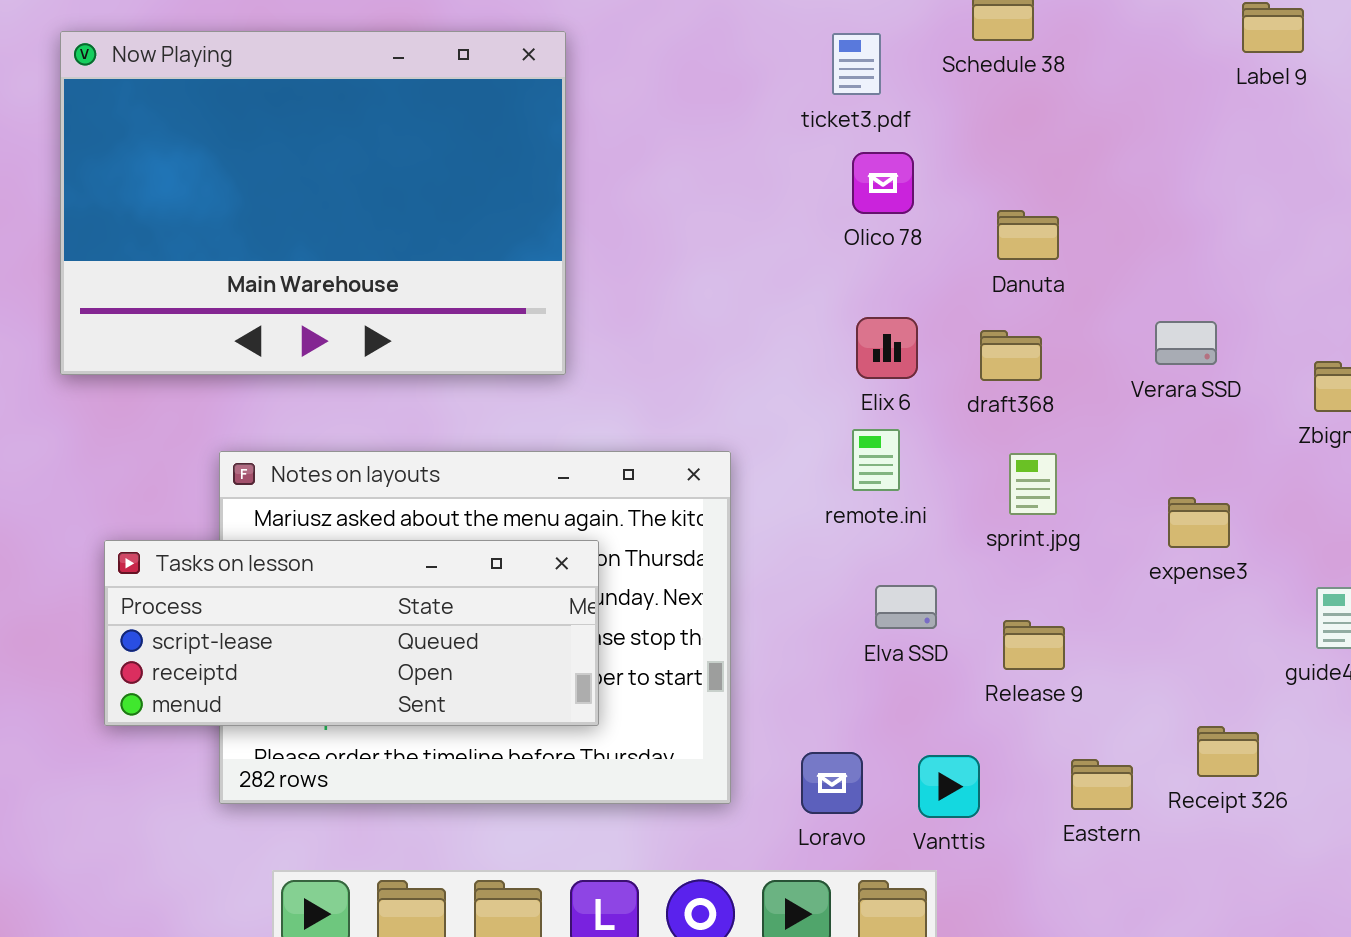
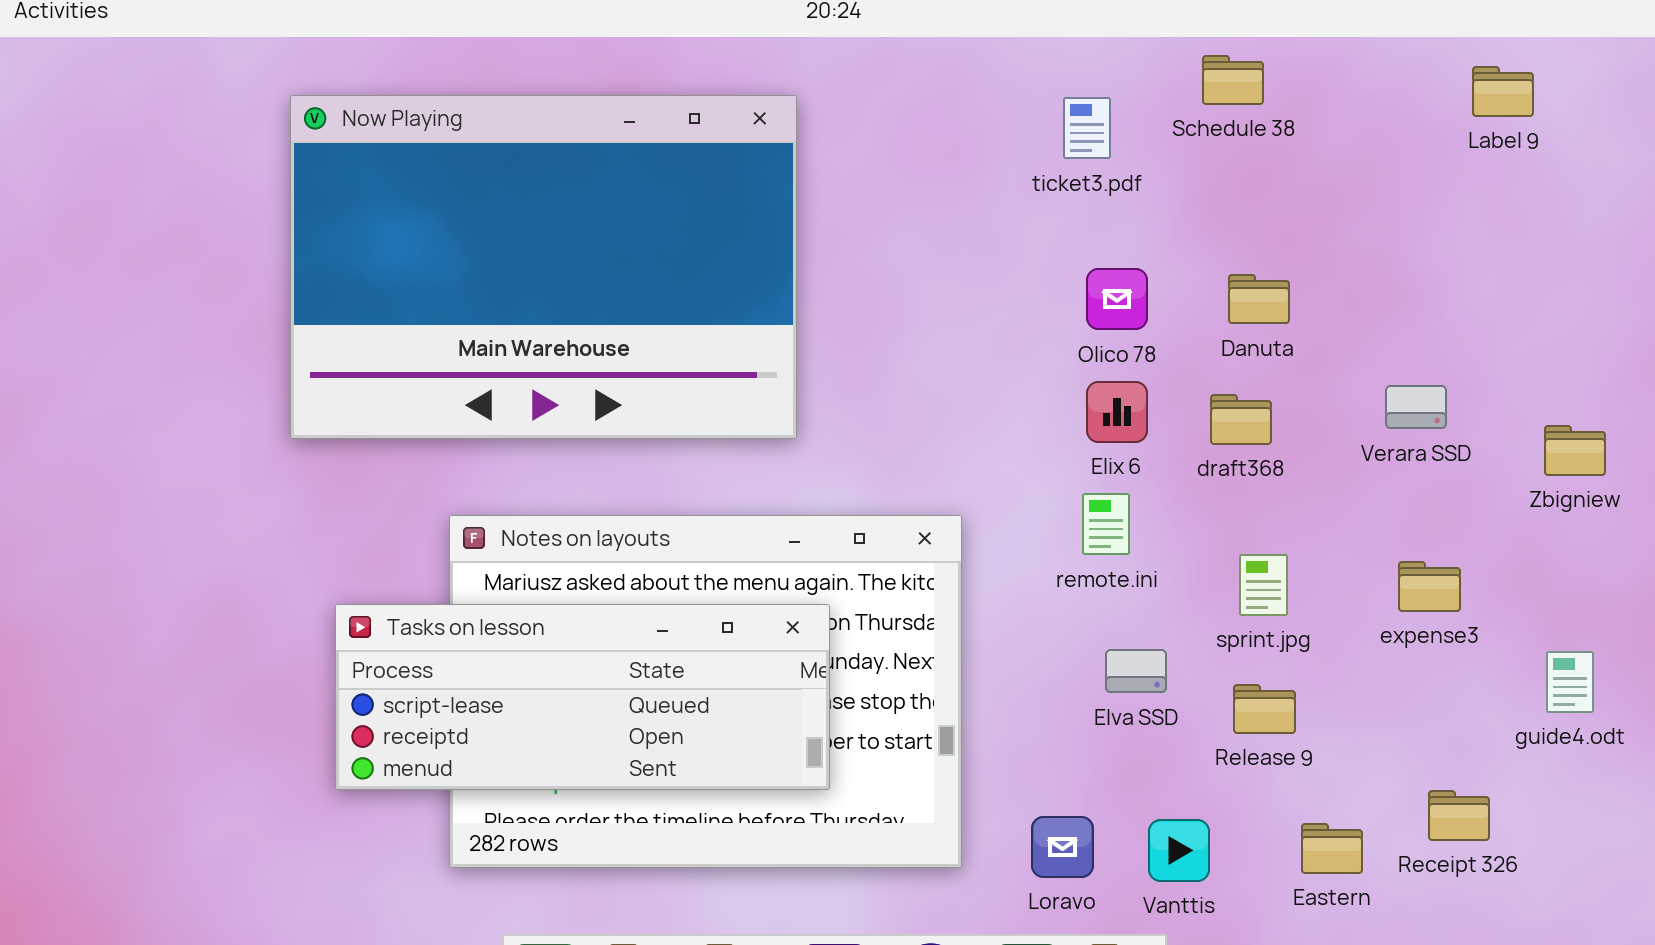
Olico 78: [852,152,914,214] -> [1086,268,1148,330], moved
sprint.jpg: [1009,453,1057,515] -> [1239,554,1288,616], moved

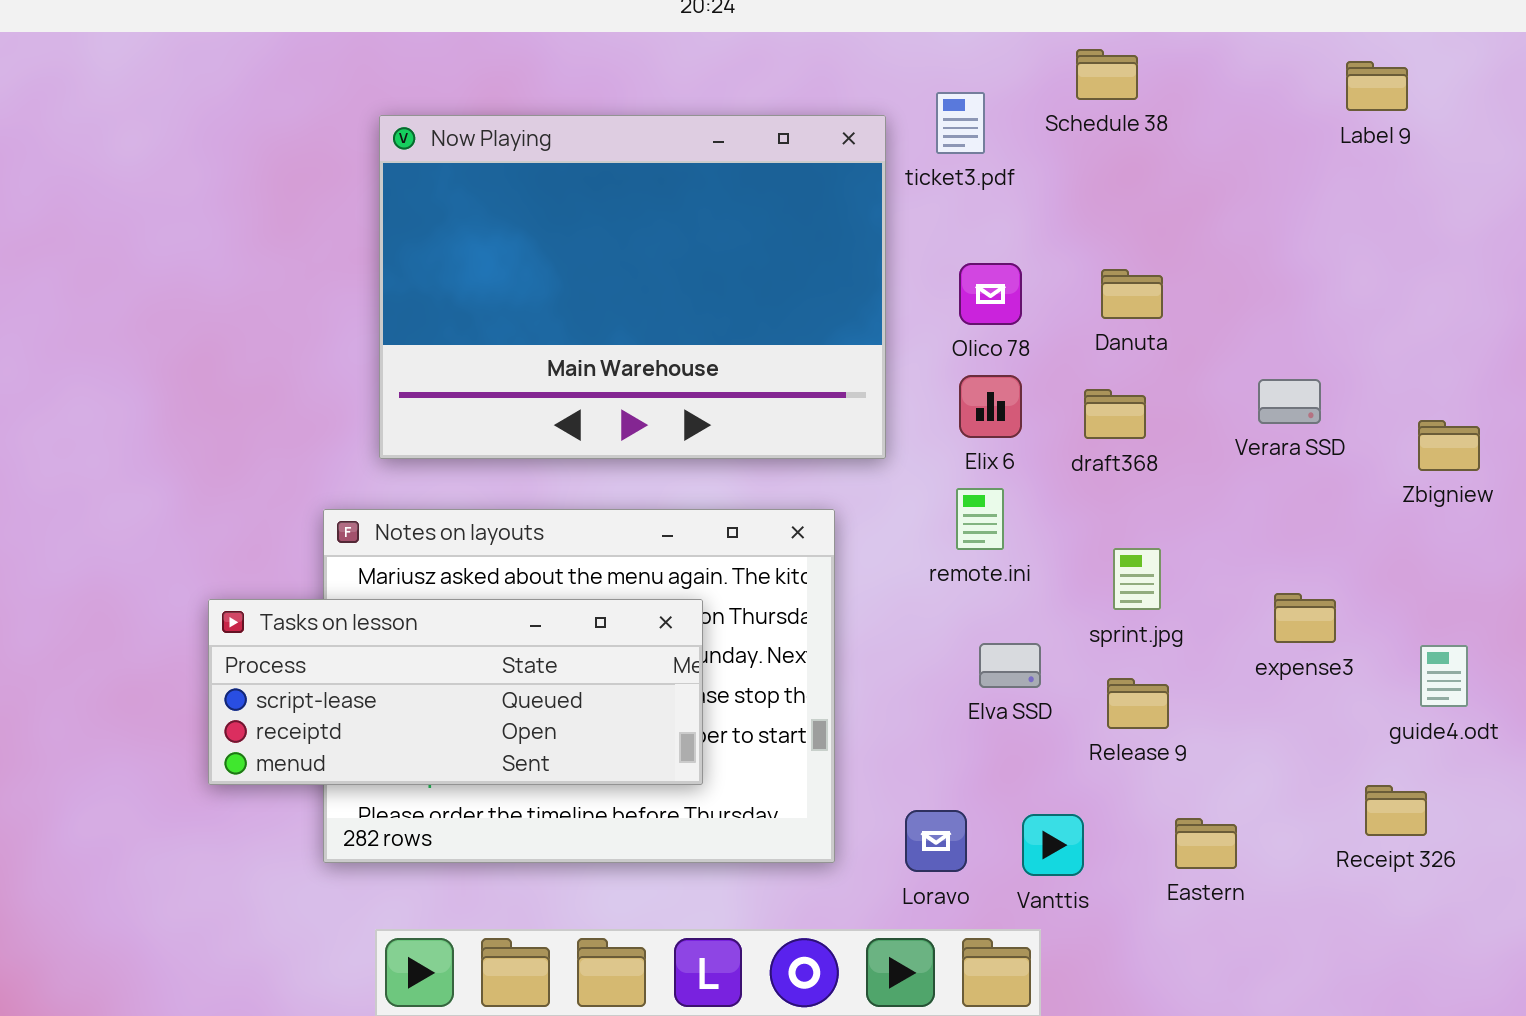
Now Playing: [290,95,797,439] -> [379,115,886,459], moved
expense3: [1398,561,1461,612] -> [1274,593,1336,643], moved
Receipt 326: [1428,790,1490,841] -> [1365,785,1427,836], moved

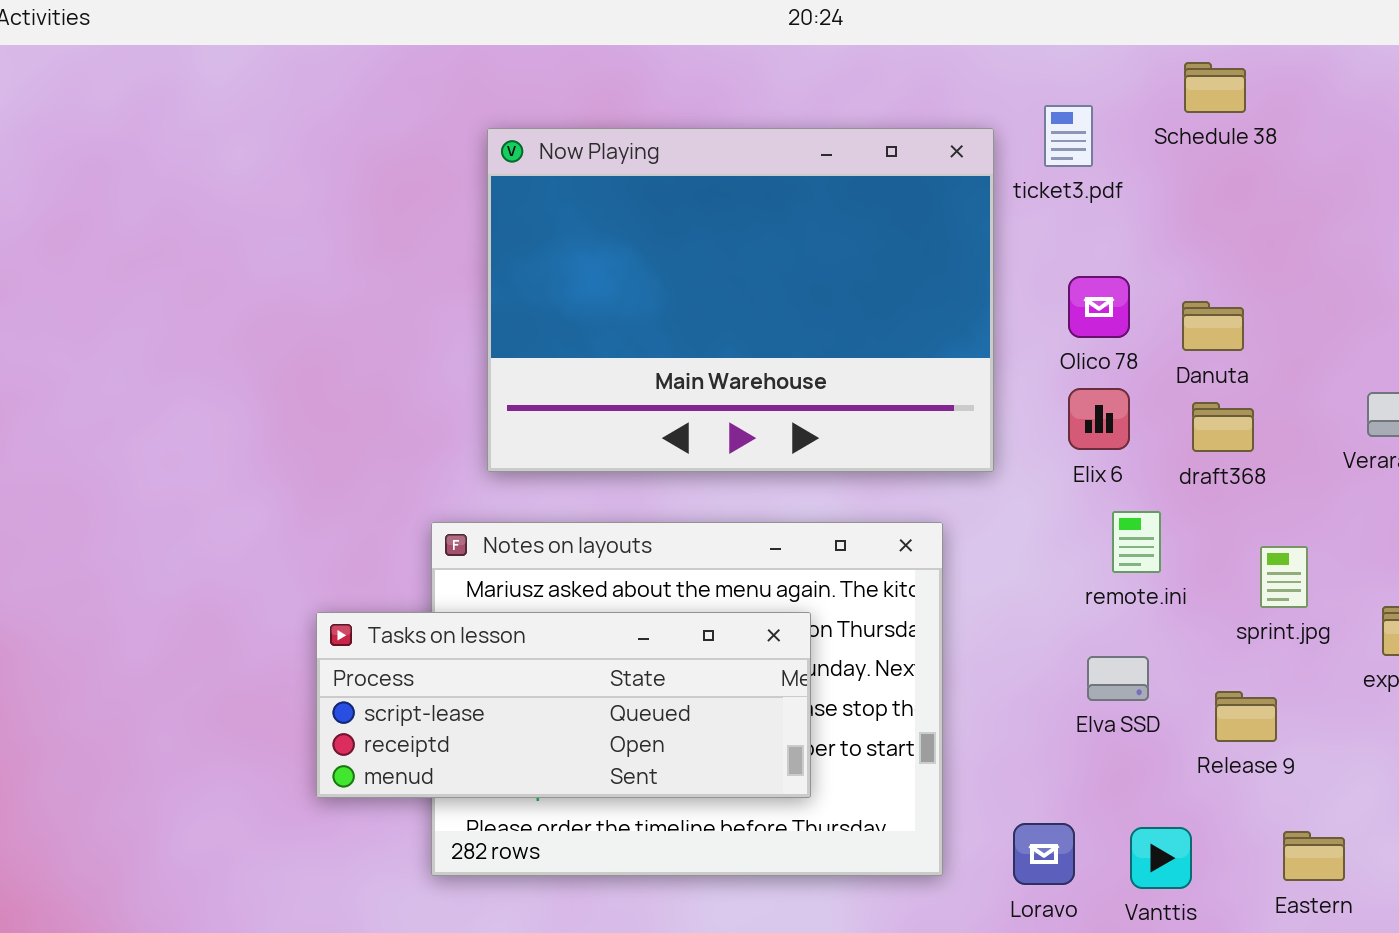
Danuta: [1101,269,1163,319] -> [1182,301,1244,351], moved
remote.ini: [956,488,1004,550] -> [1112,511,1161,573], moved
sprint.jpg: [1113,548,1161,610] -> [1260,546,1308,608], moved

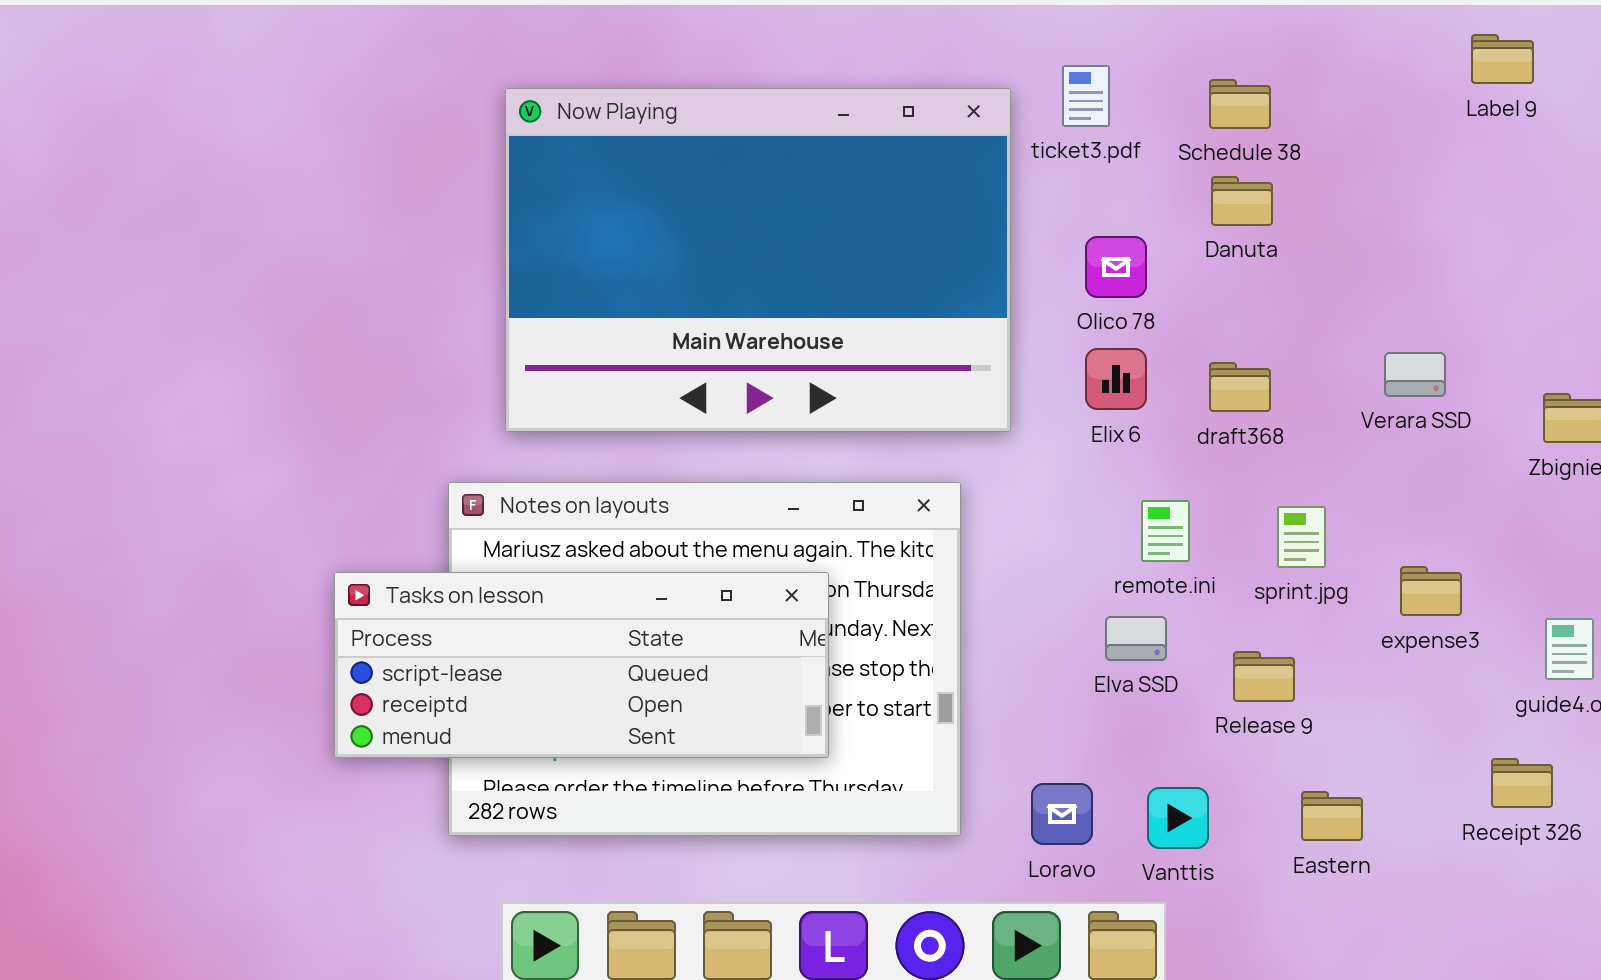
Schedule 38: [1184,62,1246,113] -> [1209,79,1271,129], moved
Danuta: [1182,301,1244,351] -> [1211,176,1273,226], moved
remote.ini: [1112,511,1161,573] -> [1141,500,1190,562], moved

